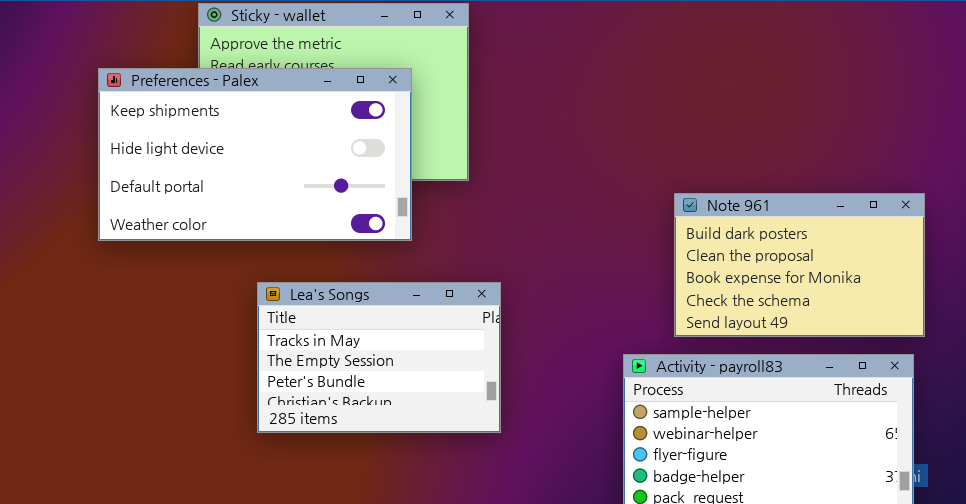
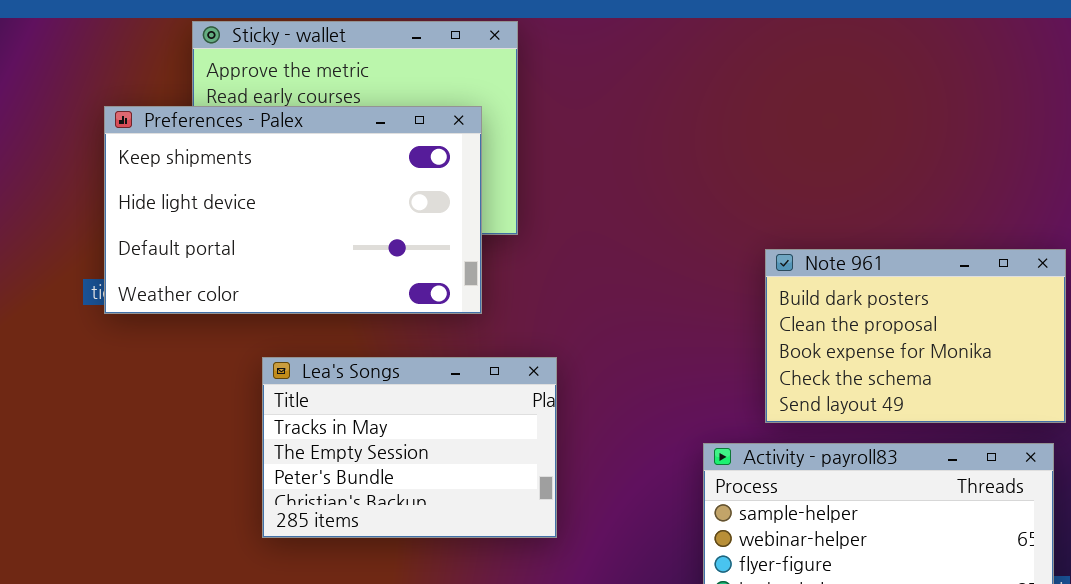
Preferences - Palex: [98,68,412,241] -> [104,106,482,314], moved

